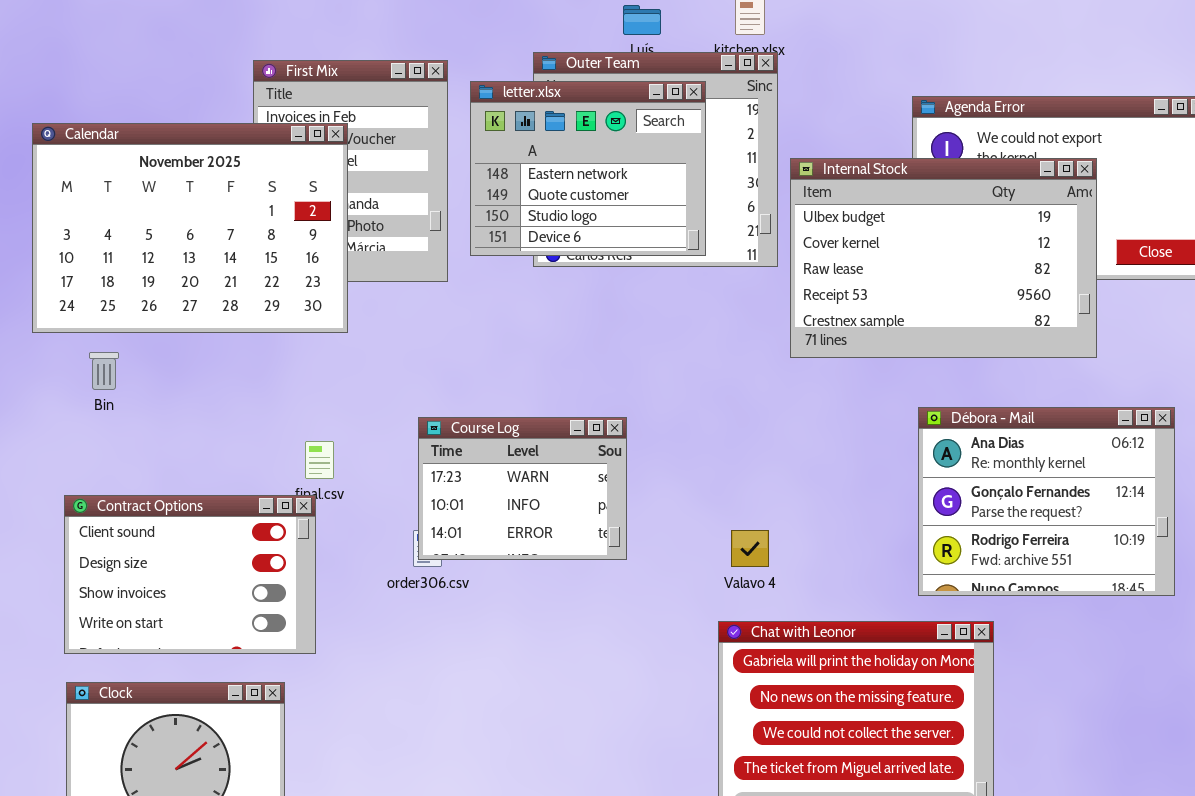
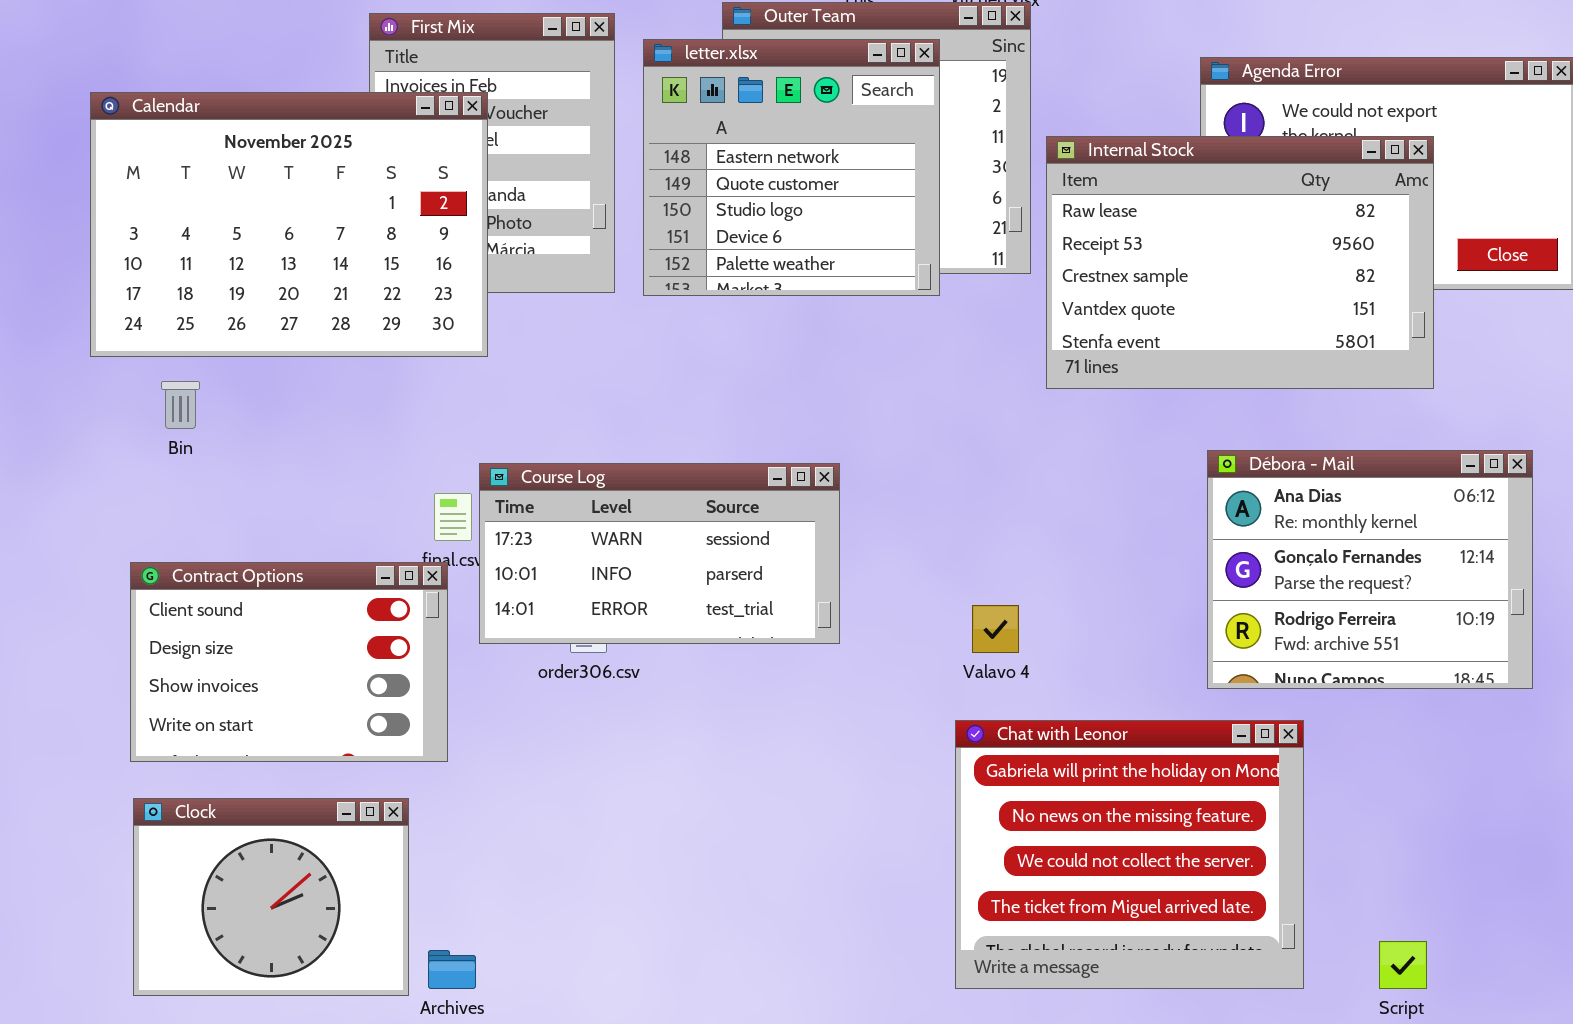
letter.xlsx: [470,81,706,256] -> [643,39,940,296], resized
Internal Stock: [790,158,1097,358] -> [1046,136,1434,389], scrolled down 2 rows
Course Log: [418,417,627,560] -> [479,463,840,644], resized

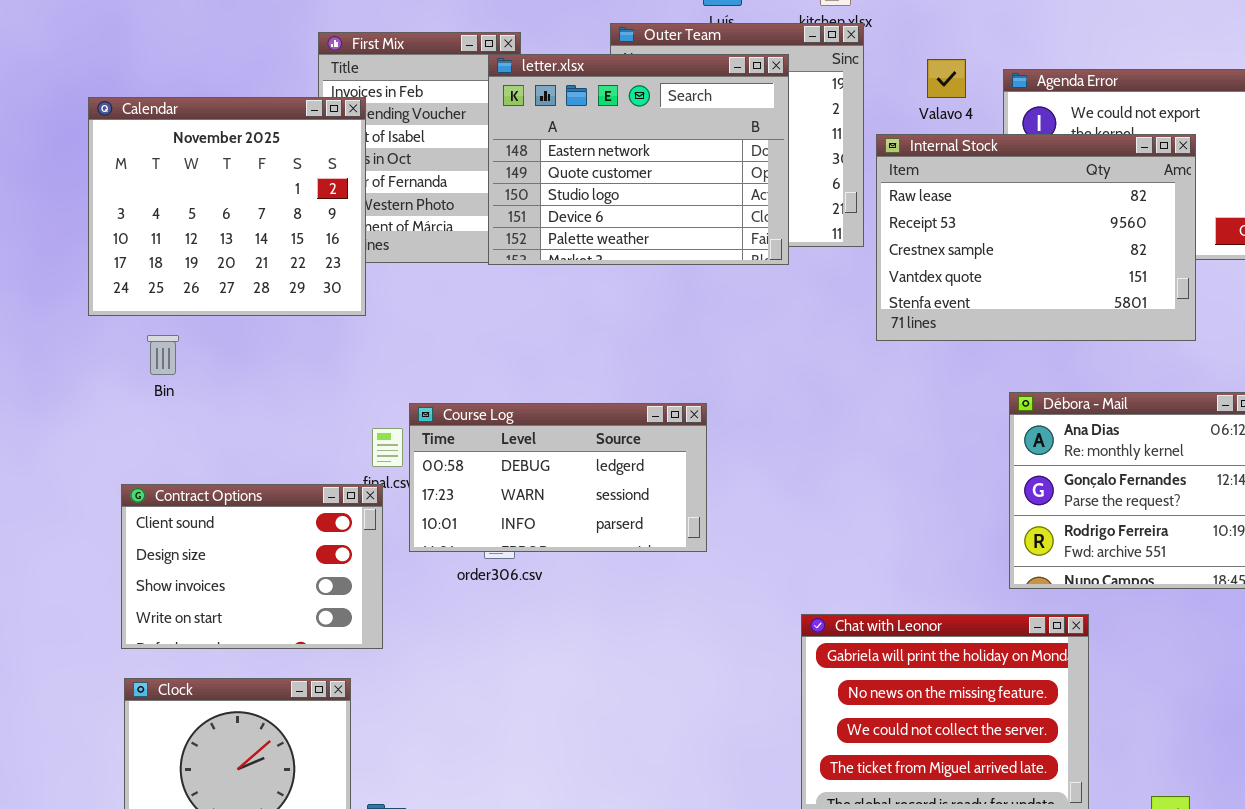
letter.xlsx: [643,39,940,296] -> [488,54,789,265], resized
Calendar: [90,92,488,357] -> [88,97,366,316], resized
Course Log: [479,463,840,644] -> [409,403,707,552], scrolled up 1 row
Valavo 4: [972,605,1019,653] -> [927,59,966,98], moved

